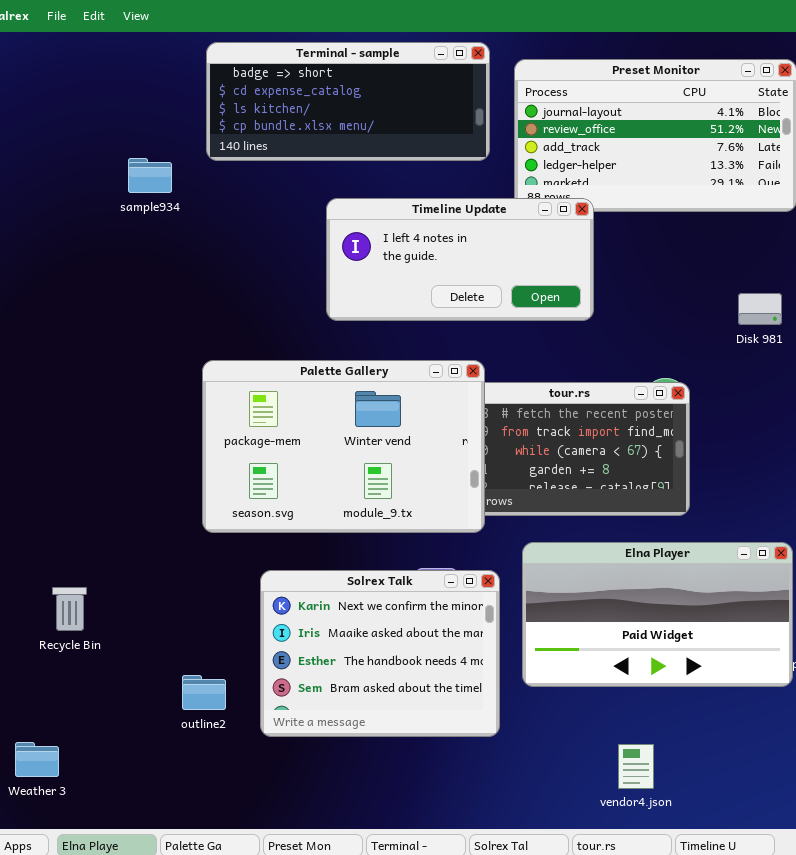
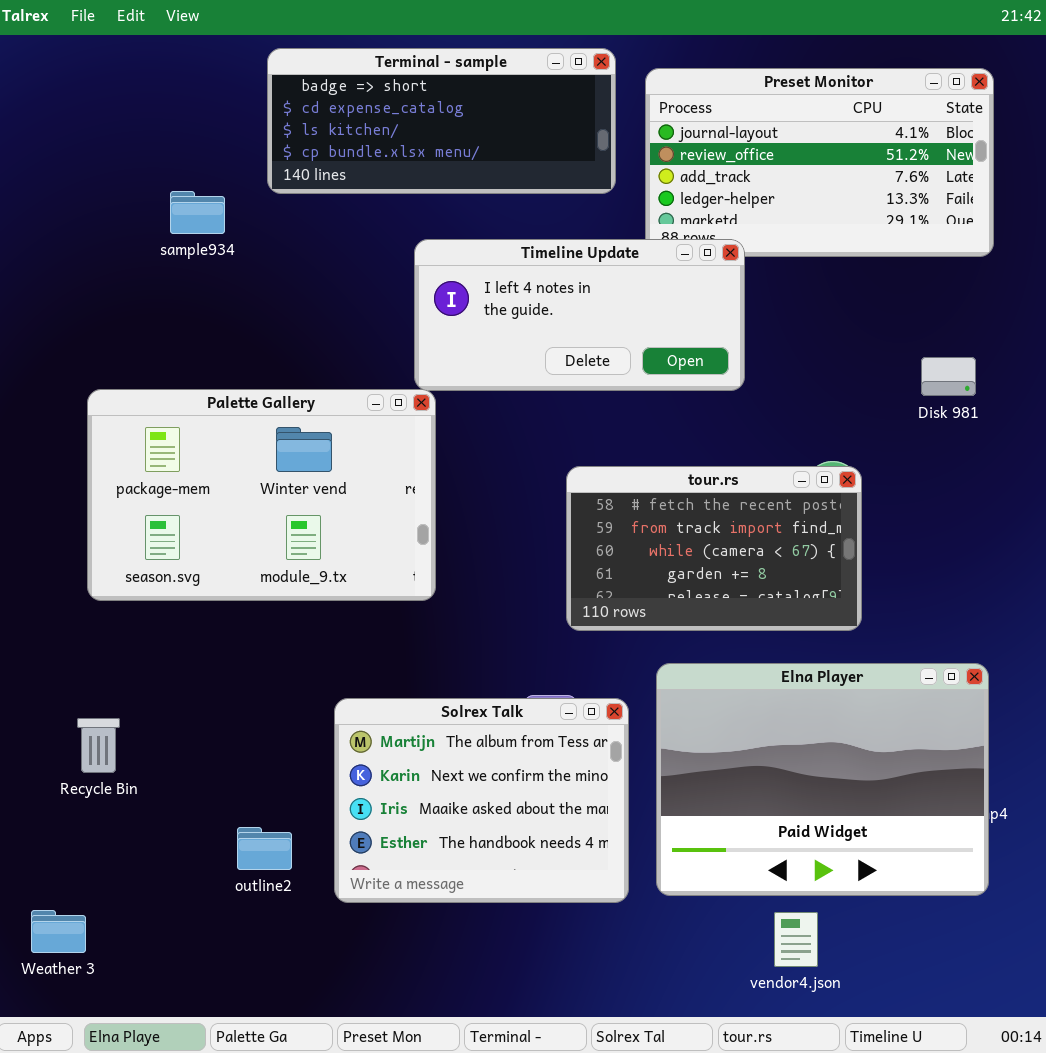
Palette Gallery: [202,360,485,533] -> [87,389,436,601], moved
Elna Player: [522,542,793,687] -> [656,663,989,896], resized
Solrex Talk: [260,570,500,737] -> [334,698,629,903], scrolled up 1 row

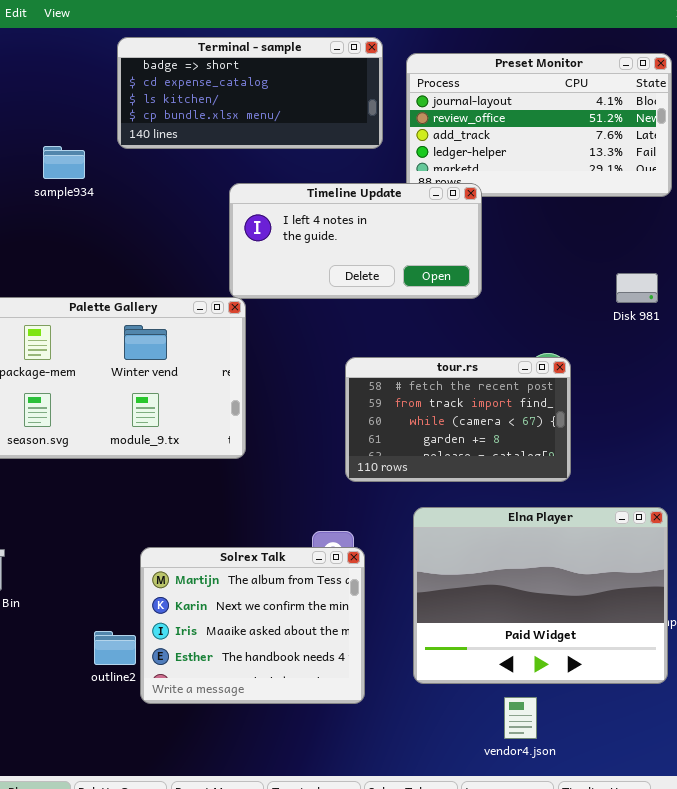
Solrex Talk: [334,698,629,903] -> [140,547,365,704], moved

